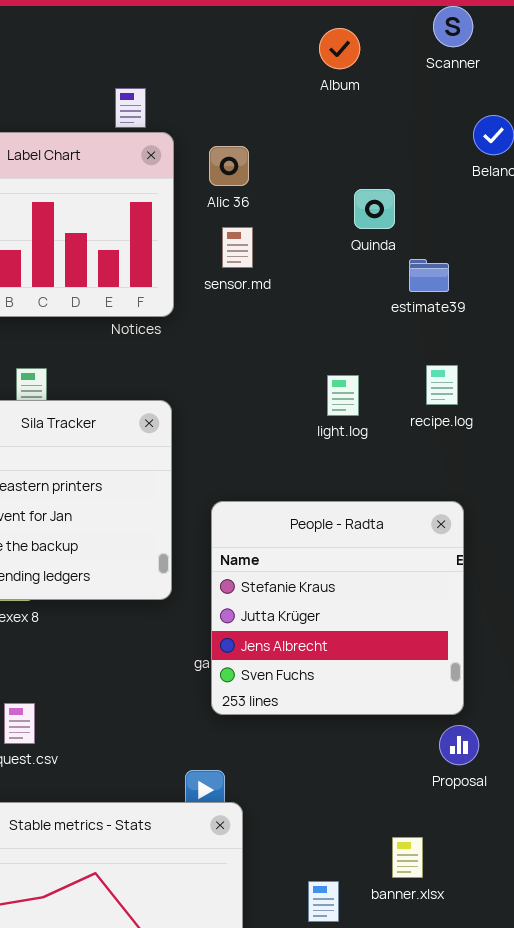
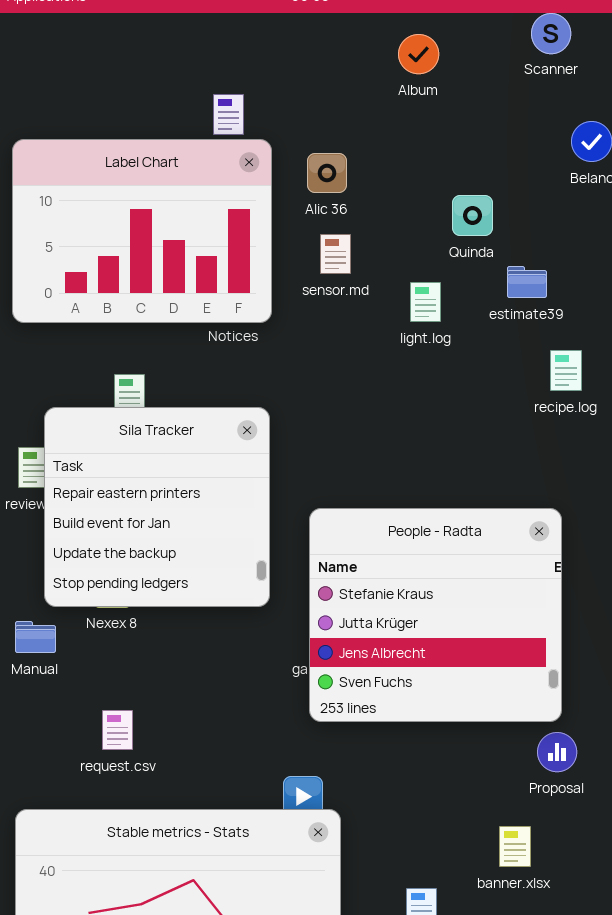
Album: [319,28,360,69] -> [398,34,439,74], moved
recipe.log: [426,365,458,405] -> [550,350,582,391], moved
light.log: [327,375,359,416] -> [410,282,441,322], moved
banner.xlsx: [392,837,423,878] -> [499,826,531,867], moved

